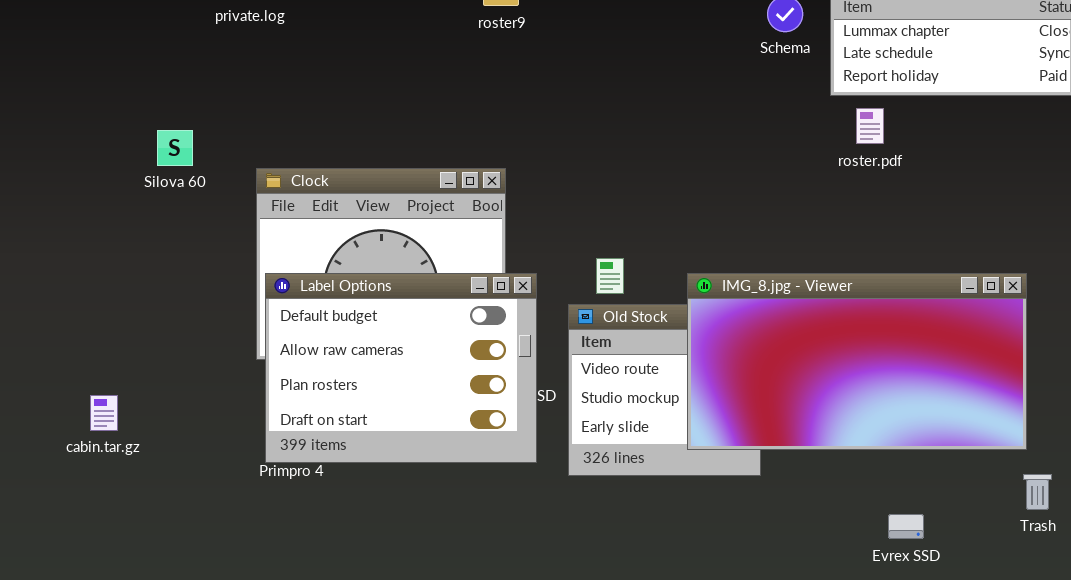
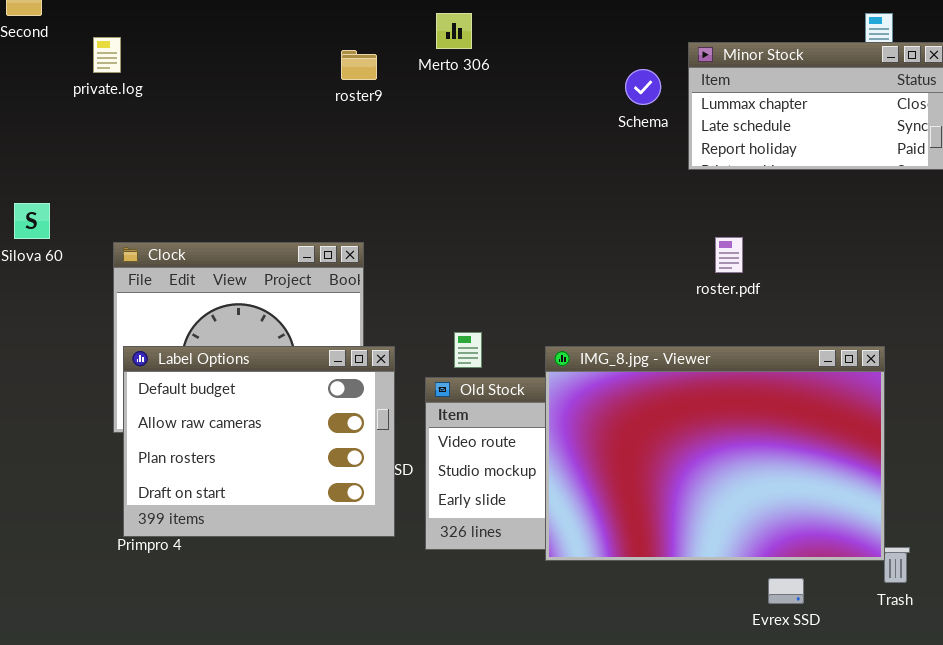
roster.pdf: [856,108,884,144] -> [715,237,743,273], moved
IMG_8.jpg - Viewer: [687,273,1027,450] -> [545,346,885,561], resized
Evrex SSD: [888,514,924,539] -> [768,578,804,604], moved

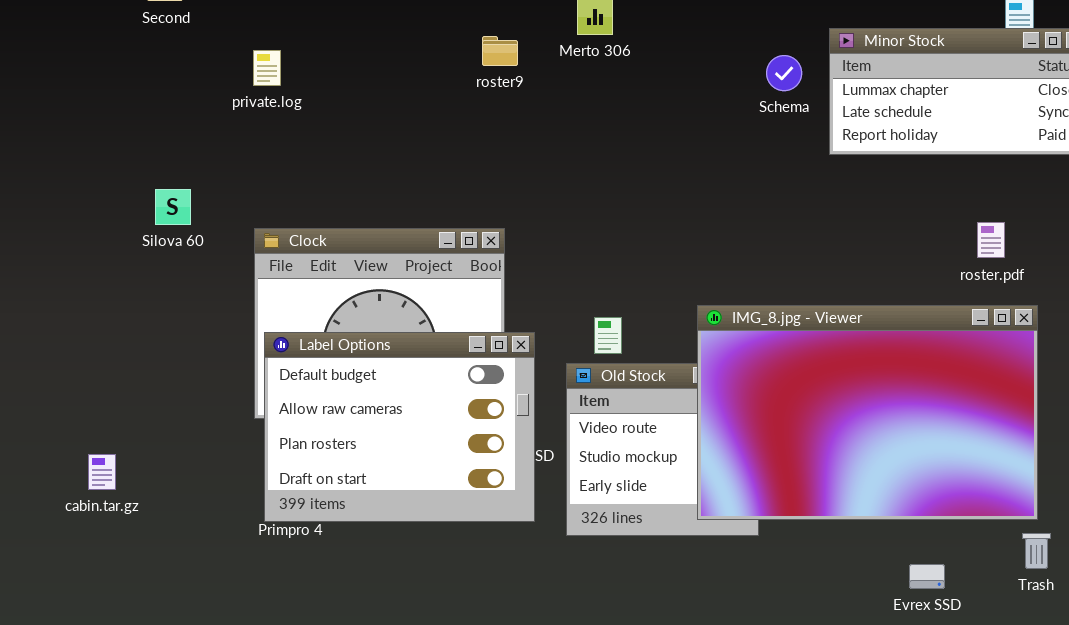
private.log: [93,37,121,73] -> [253,50,281,86], moved
roster.pdf: [715,237,743,273] -> [977,222,1005,258], moved
IMG_8.jpg - Viewer: [545,346,885,561] -> [697,305,1038,520], moved

